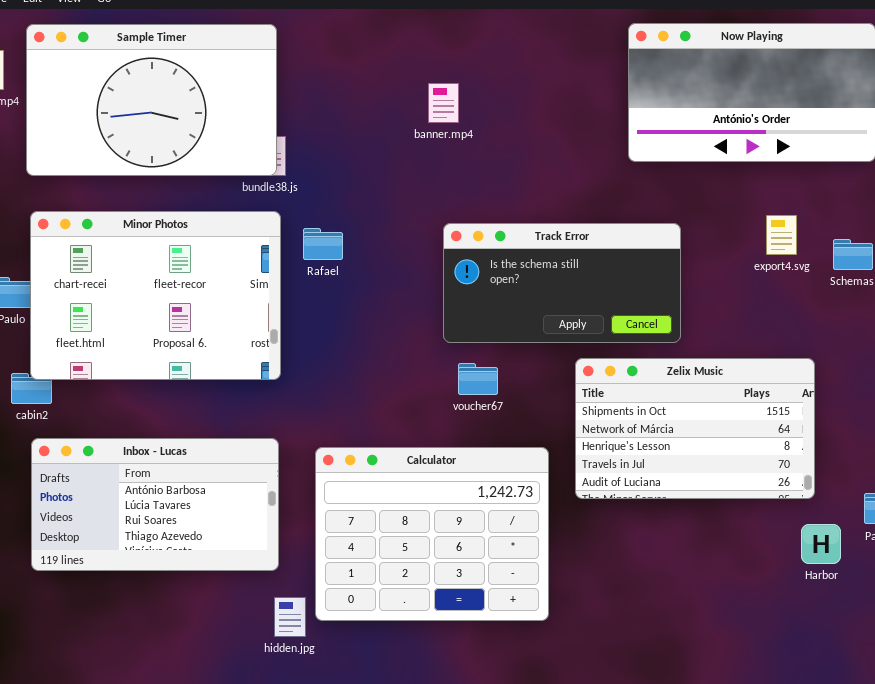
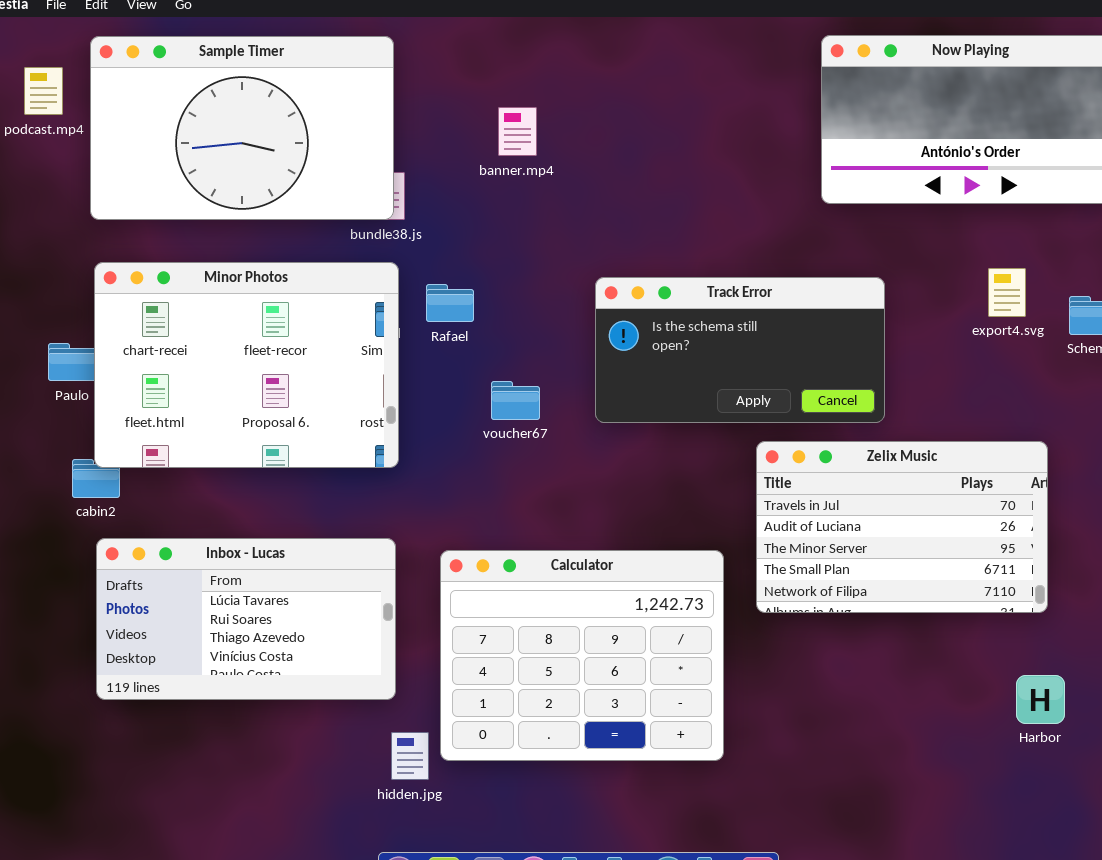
banner.mp4: [428,83,459,123] -> [498,107,537,156], moved
Zelix Music: [575,358,815,499] -> [756,441,1048,613], scrolled down 3 rows
voucher67: [458,363,498,395] -> [491,381,540,420], moved
Inbox - Lucas: [31,438,279,571] -> [96,538,396,700], scrolled down 1 row
Harbor: [801,524,841,564] -> [1016,675,1065,724], moved

